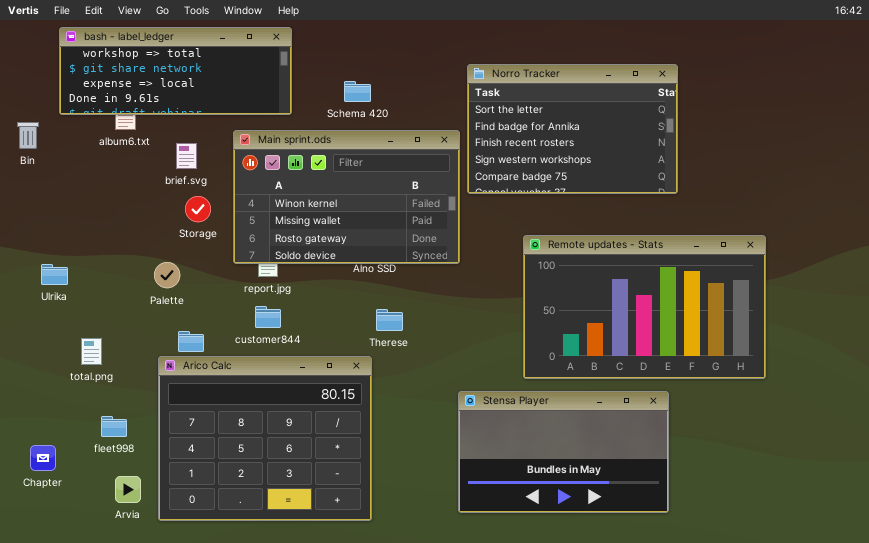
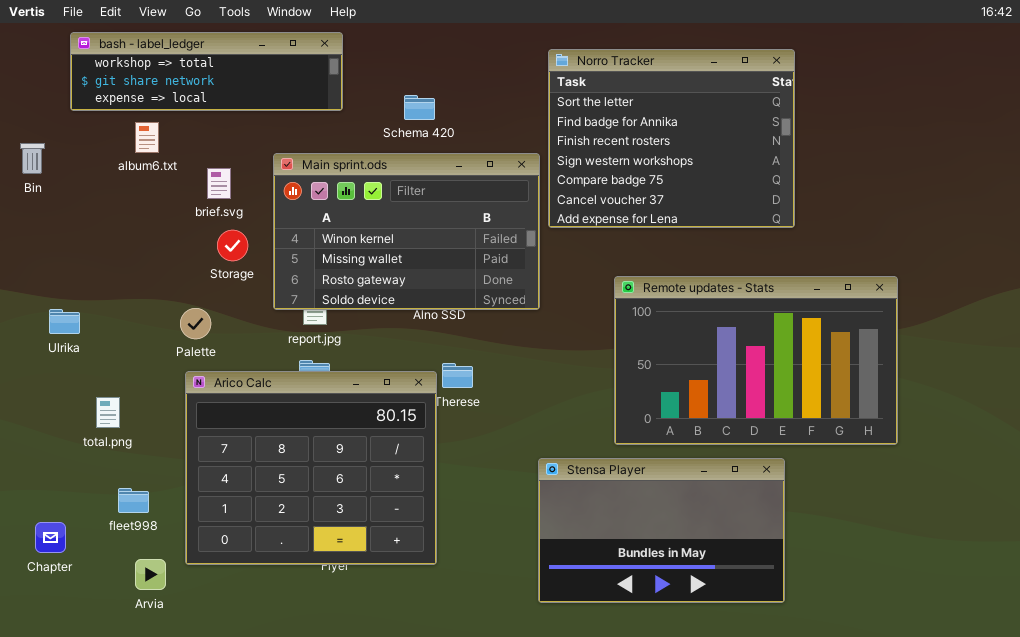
bash - label_ledger: [59,27,292,115] -> [70,32,343,111], resized
Norro Tracker: [467,64,678,194] -> [548,49,795,228], resized
Arico Calc: [158,356,372,521] -> [185,371,437,565], moved

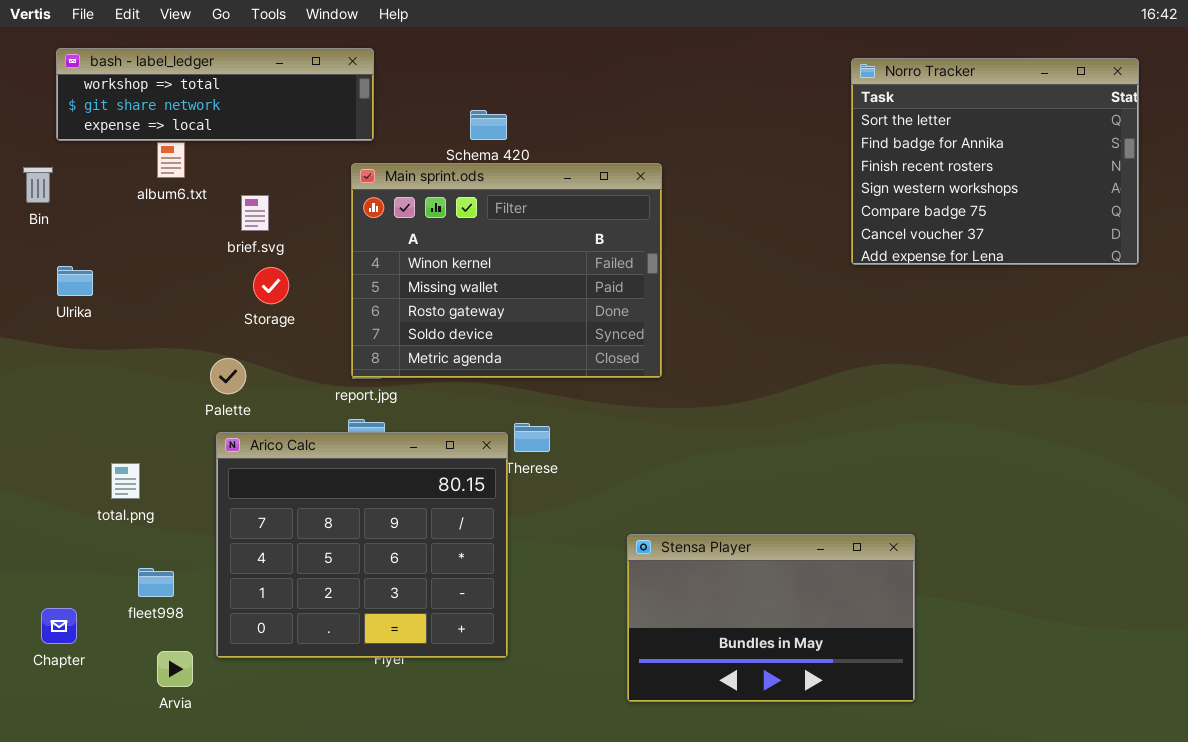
bash - label_ledger: [70,32,343,111] -> [56,48,374,141], moved
Norro Tracker: [548,49,795,228] -> [851,58,1139,265], moved
Main sprint.ods: [273,153,540,310] -> [351,163,662,378], moved, resized
Remote updates - Stats: [614,276,898,445] -> none, closed
Ulrika: [49,309,80,334] -> [57,266,93,296], moved

